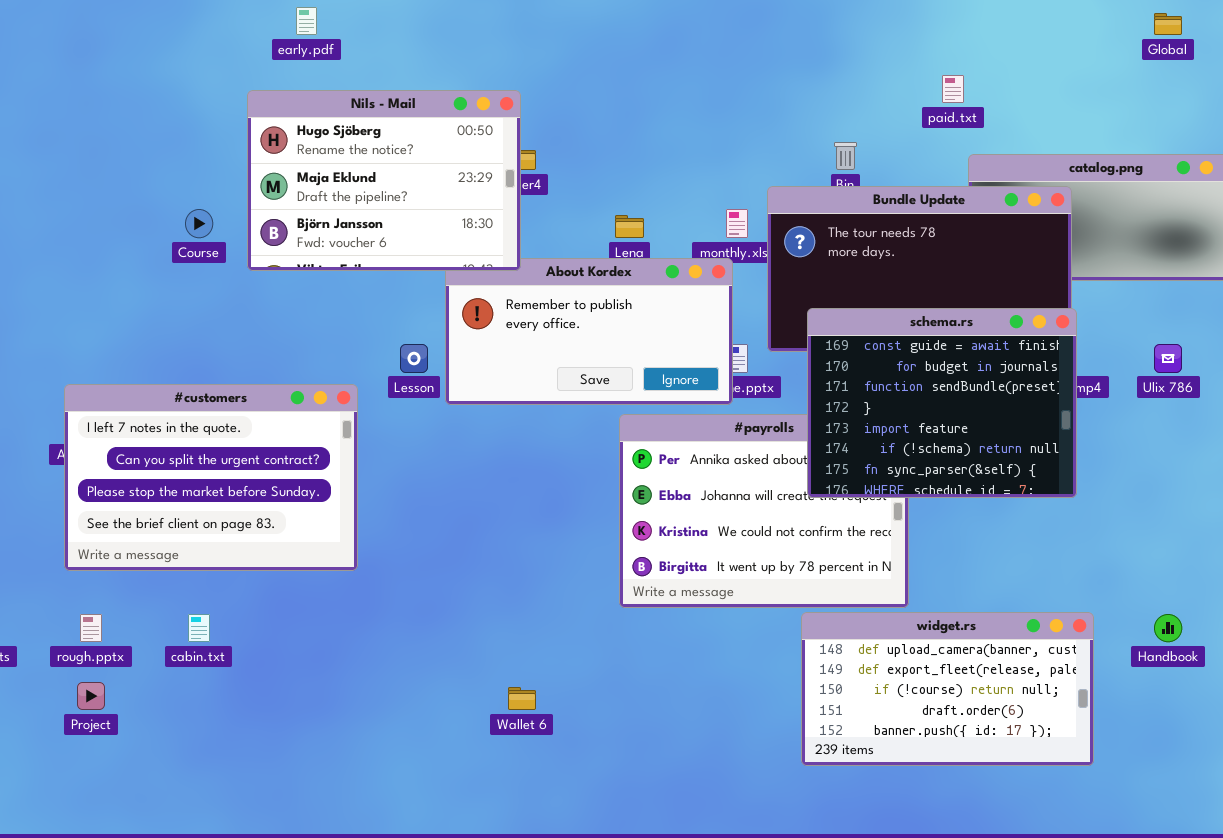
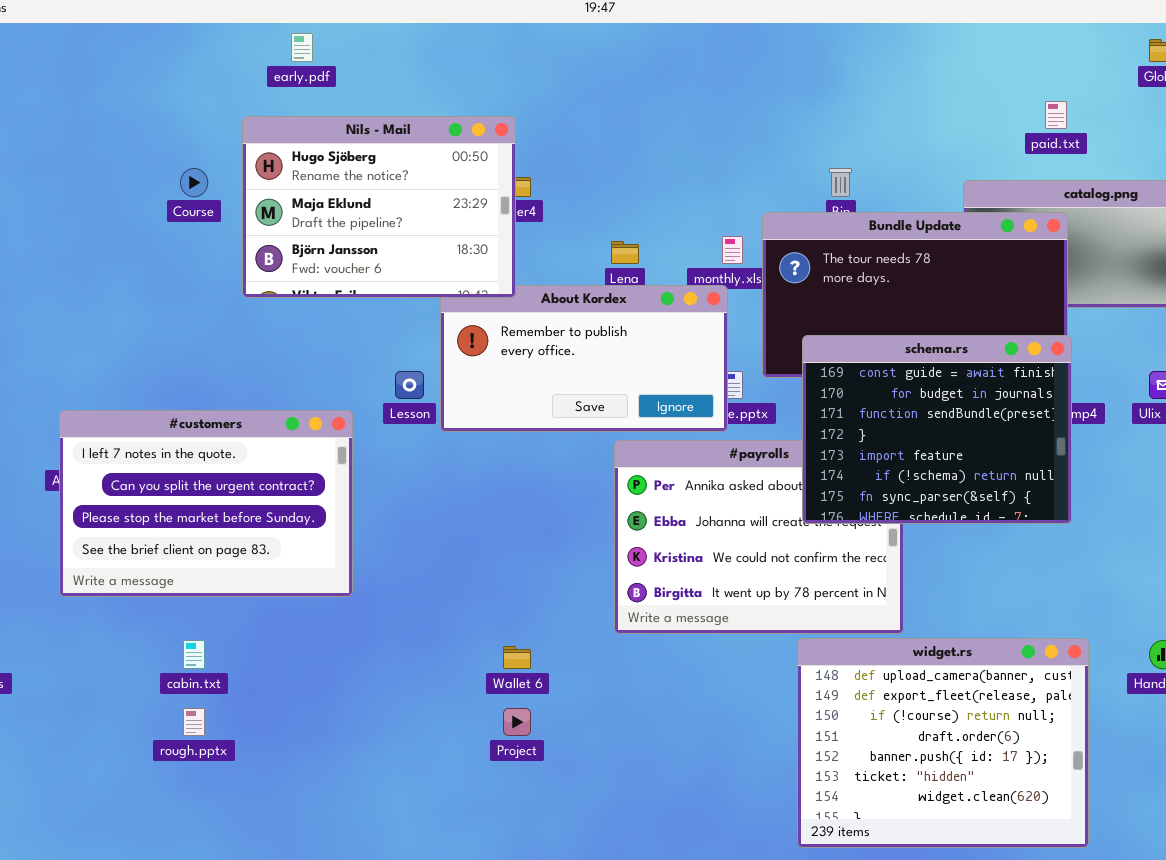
paid.txt: [942,75,964,103] -> [1045,101,1067,129], moved
Course: [185,209,213,238] -> [180,168,208,197], moved
widget.rs: [801,612,1094,766] -> [797,638,1089,848], resized
rough.pptx: [80,614,102,642] -> [183,708,205,736], moved
Project: [77,682,105,710] -> [503,708,531,736], moved
Wallet 6: [508,687,536,710] -> [503,646,531,669], moved

